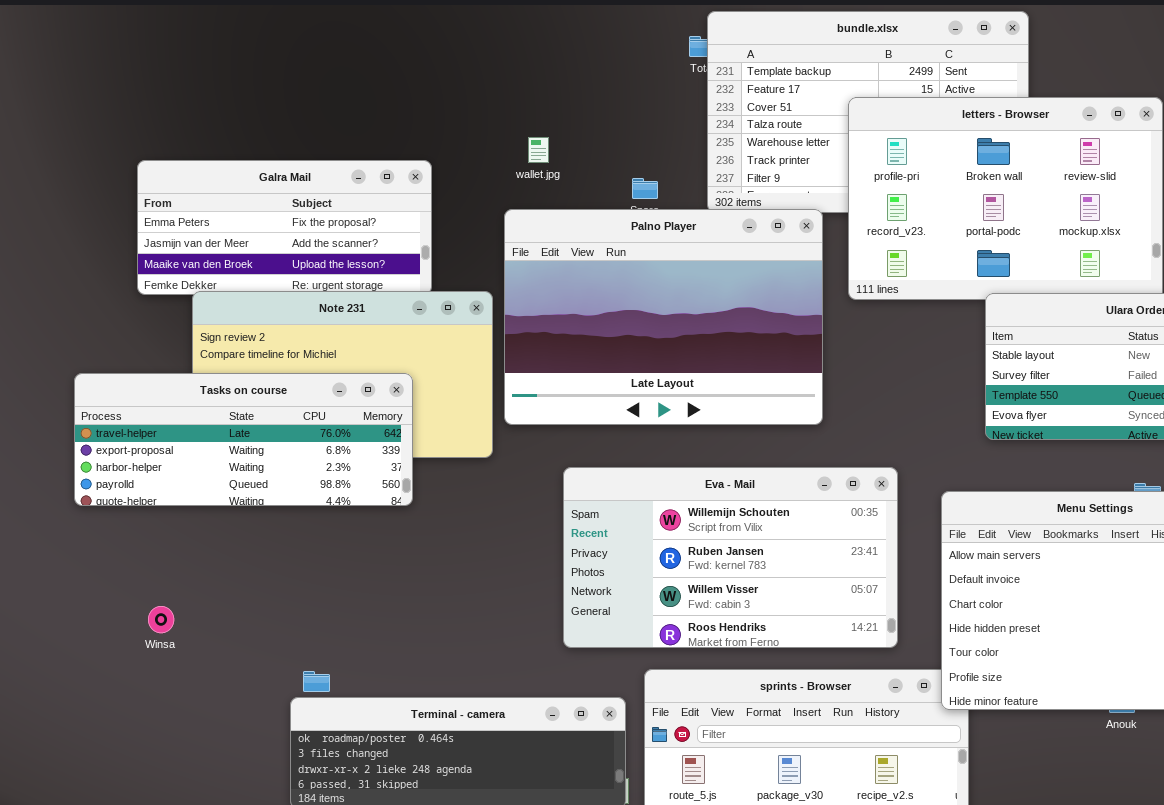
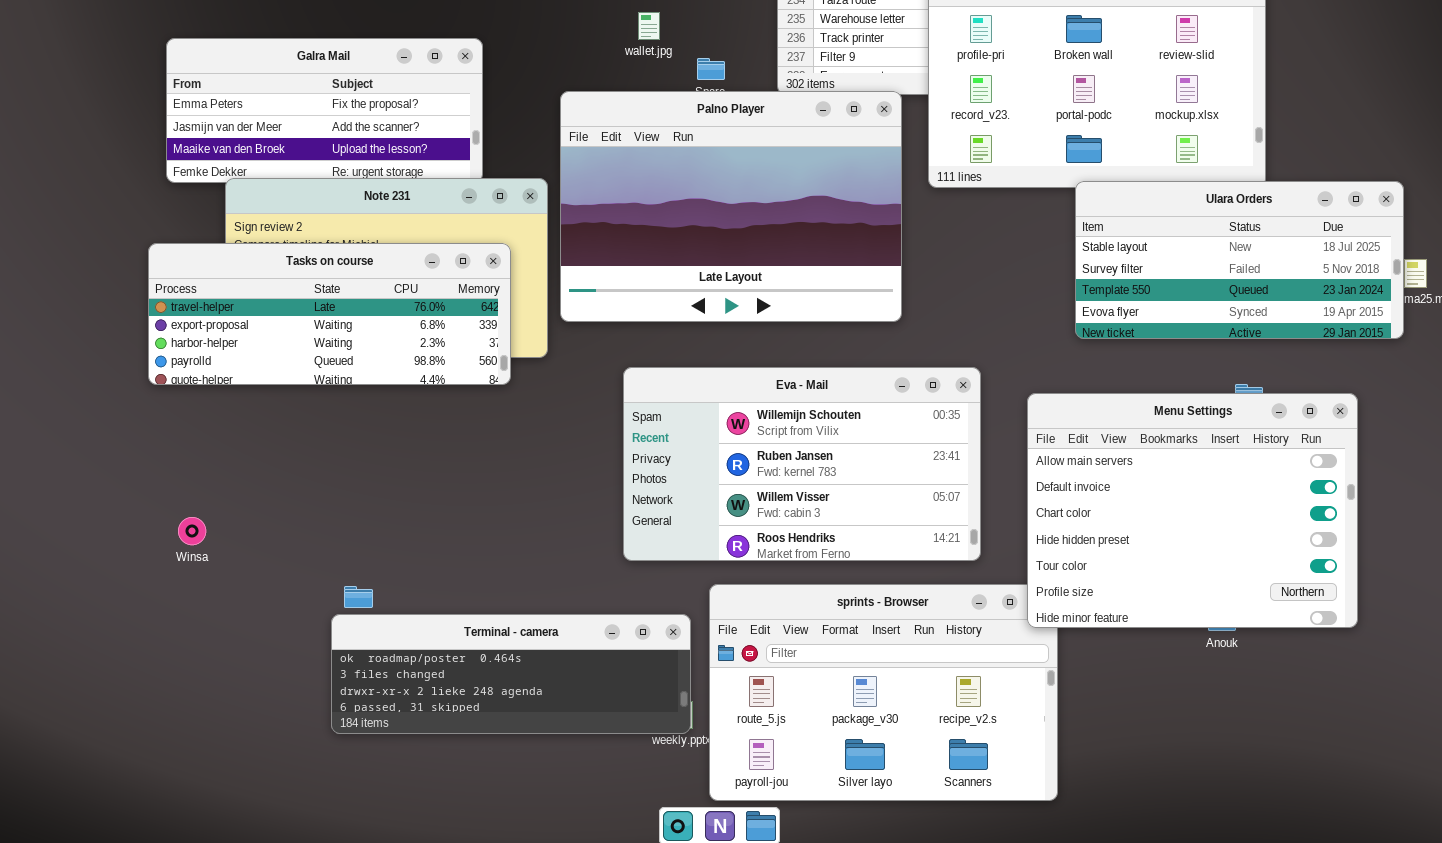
wallet.jpg: [528,137,549,163] -> [638,12,660,40], moved
Tasks on course: [74,373,413,506] -> [148,243,511,385], moved

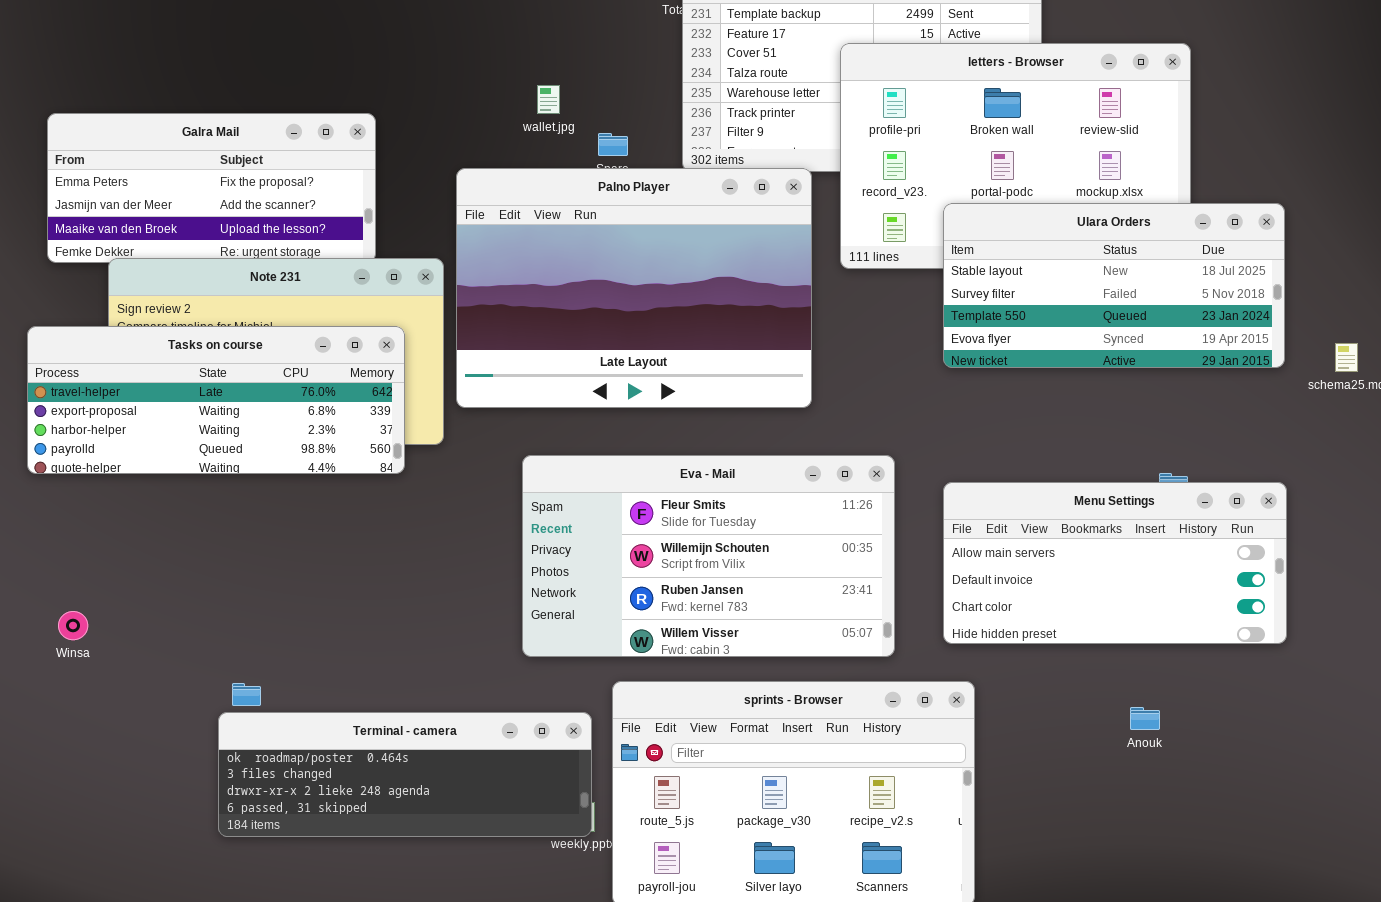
Ulara Orders: [1075,181,1404,339] -> [943,203,1285,368], moved
Eva - Mail: [623,367,981,561] -> [522,455,895,657], scrolled up 1 row
Menu Settings: [1027,393,1358,628] -> [943,482,1287,644], resized

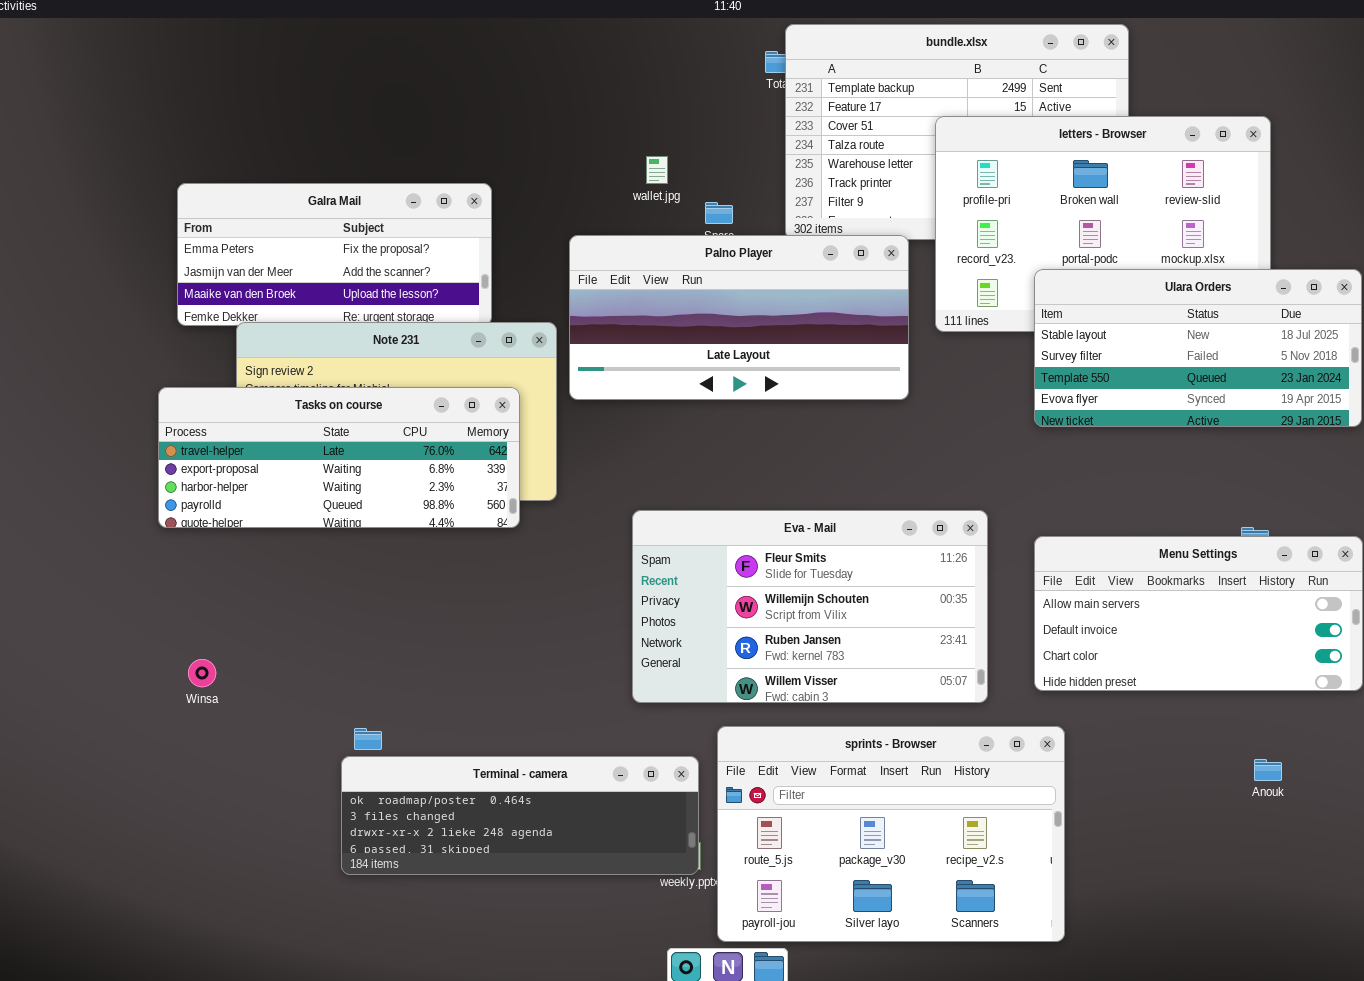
Palno Player: [456,168,812,408] -> [569,235,909,400], resized
Anouk: [1130,707,1160,730] -> [1254,759,1282,781], moved

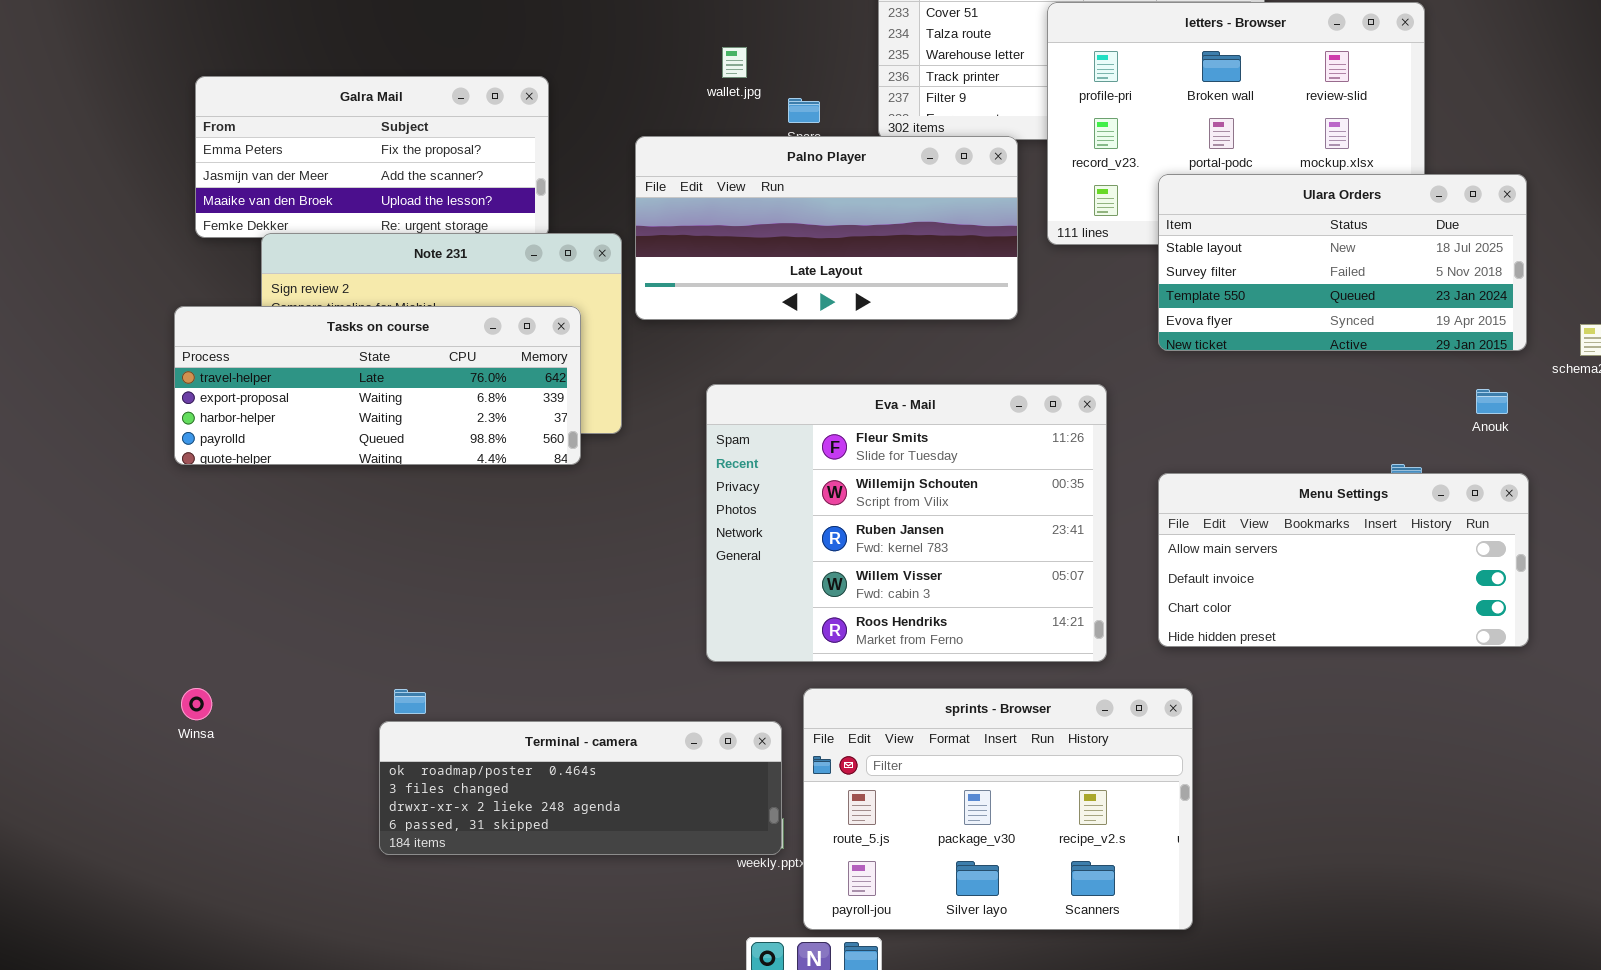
Eva - Mail: [632,510,988,703] -> [706,384,1107,662], resized
Winsa: [188,659,216,687] -> [181,688,212,720], moved
Anouk: [1254,759,1282,781] -> [1476,389,1508,414], moved

